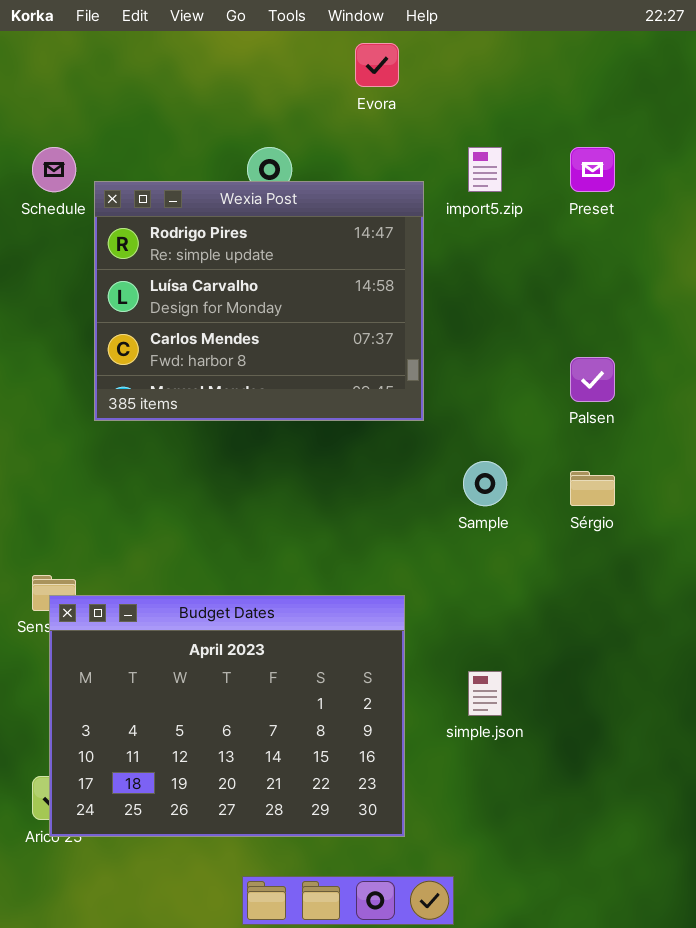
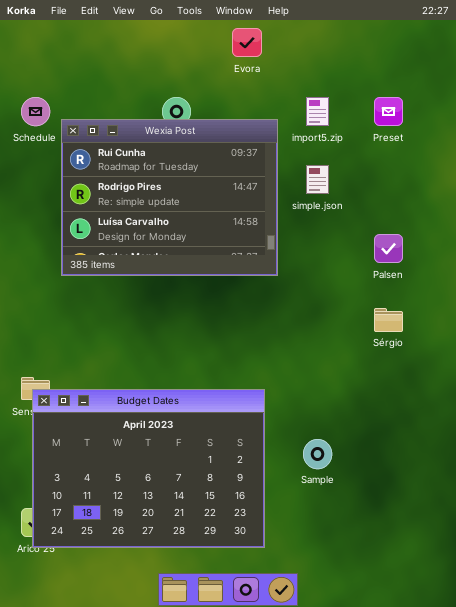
Wexia Post: [94,181,424,421] -> [61,119,278,276], scrolled up 1 row
Sample: [463,461,507,506] -> [303,439,332,469], moved
simple.json: [468,671,502,716] -> [306,165,329,194], moved

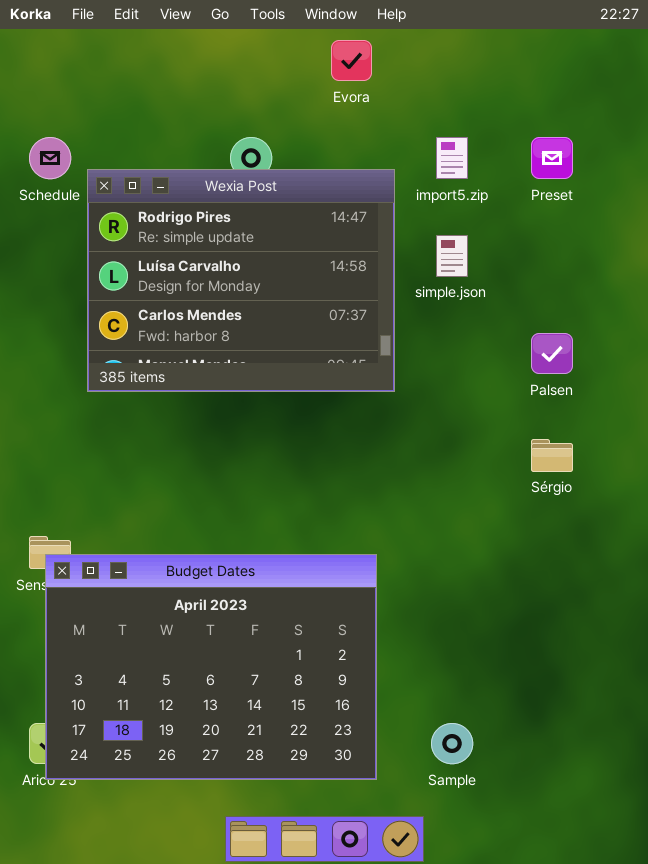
Wexia Post: [61,119,278,276] -> [87,169,395,392], scrolled down 1 row
Sample: [303,439,332,469] -> [431,723,473,764], moved

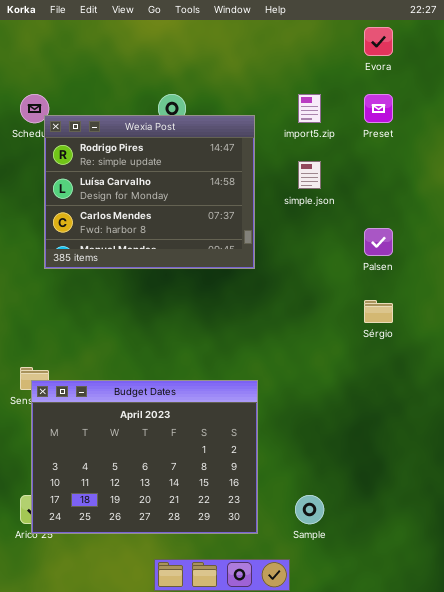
Evora: [331,40,372,81] -> [364,27,393,56], moved
Wexia Post: [87,169,395,392] -> [44,115,255,269], moved

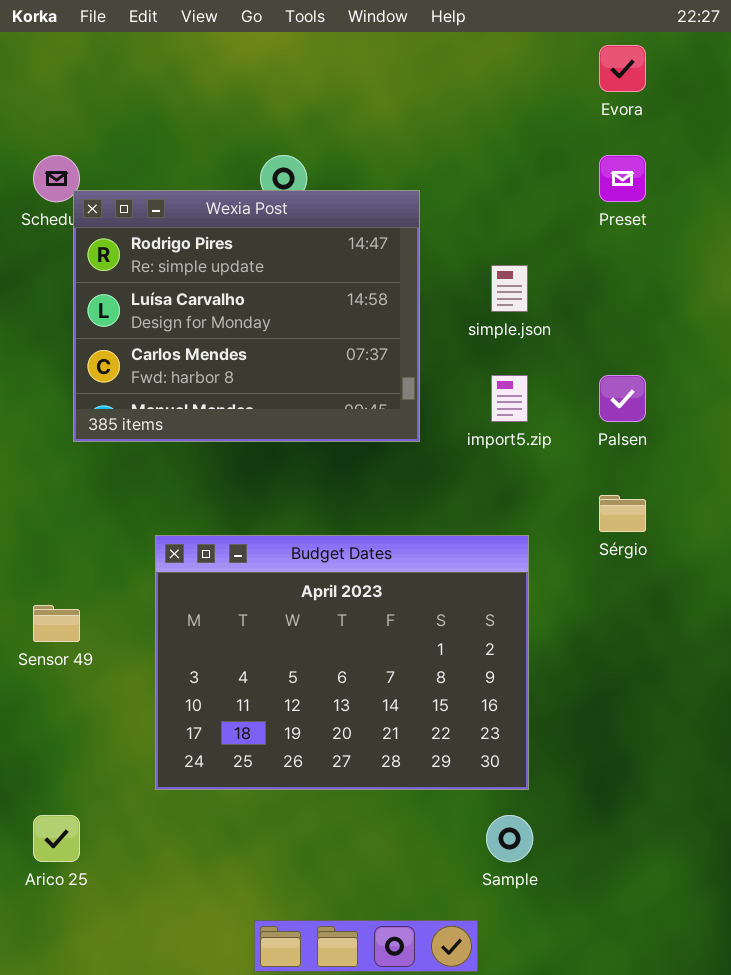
import5.zip: [298,94,321,123] -> [491,375,528,422], moved
Budget Dates: [31,380,258,534] -> [155,535,529,790], moved

